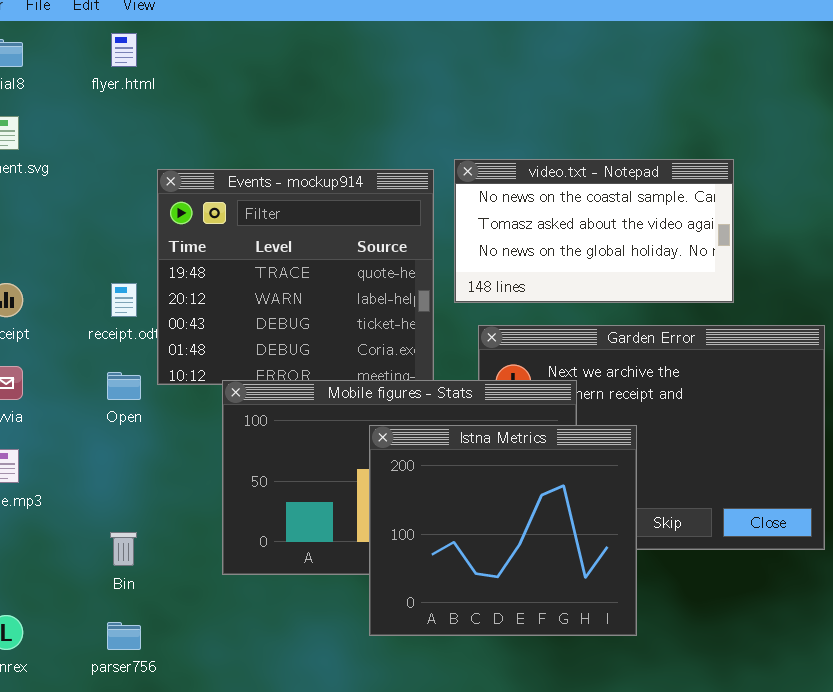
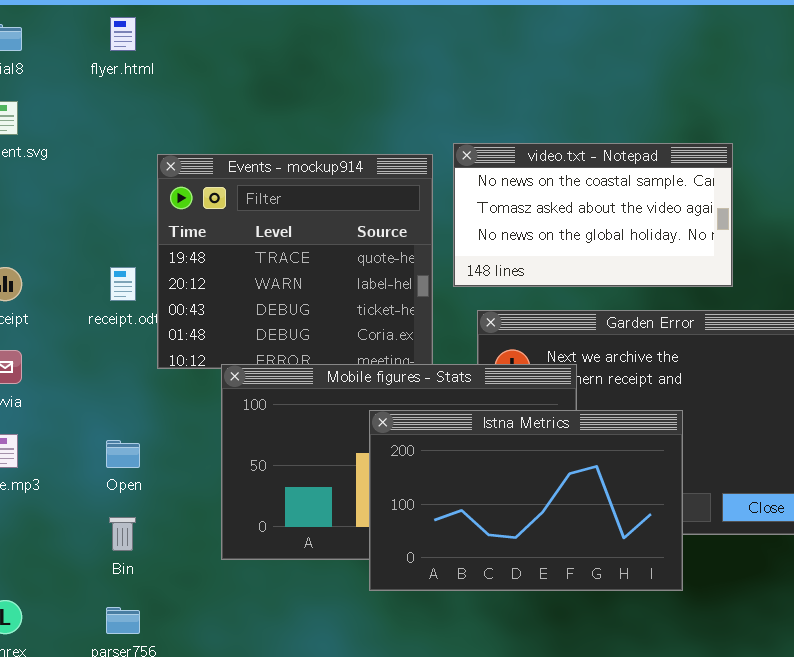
Open: [107,372,141,400] -> [106,440,140,468], moved
Istna Metrics: [369,425,637,636] -> [369,410,683,591], resized

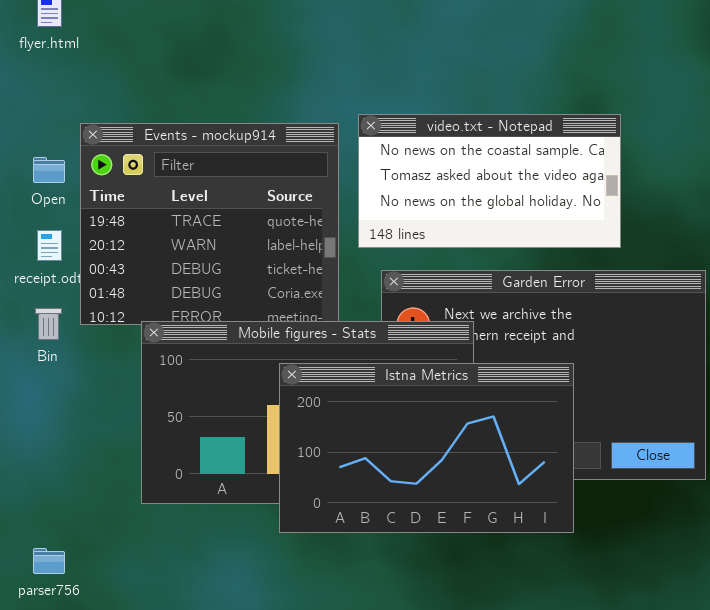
Open: [106,440,140,468] -> [33,157,65,183], moved
Bin: [109,517,136,551] -> [35,308,62,340], moved

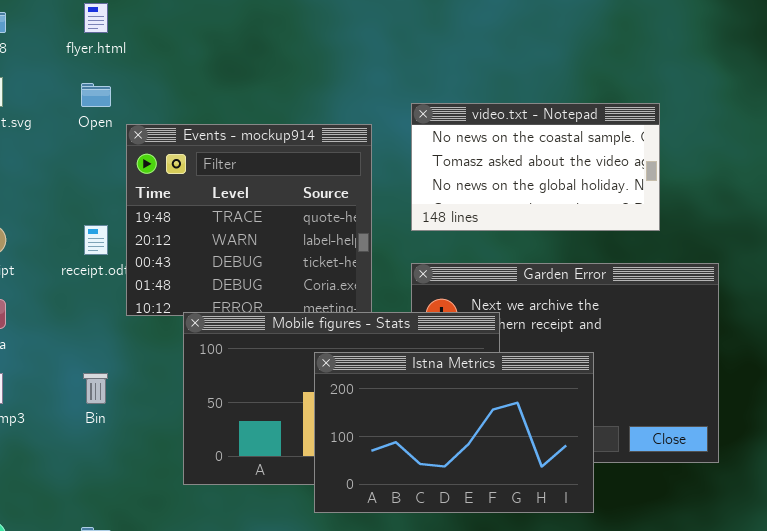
video.txt - Notepad: [358,114,621,248] -> [411,103,660,231], moved
Open: [33,157,65,183] -> [81,83,111,107], moved
Bin: [35,308,62,340] -> [83,373,108,404], moved

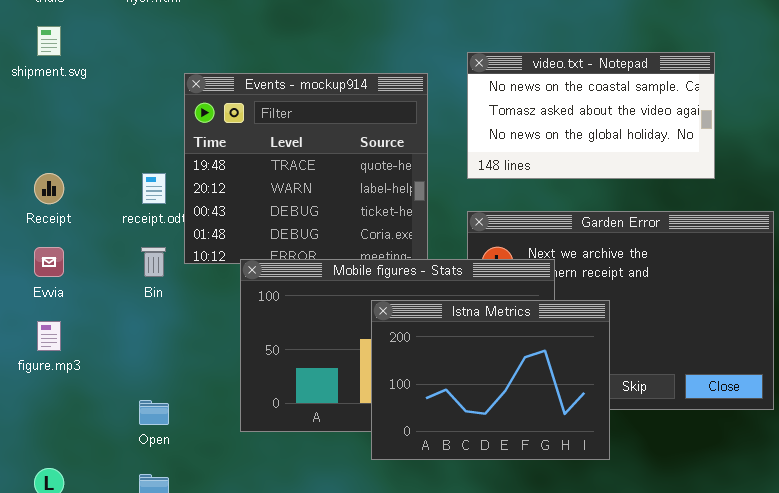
Open: [81,83,111,107] -> [139,400,169,425], moved
Istna Metrics: [314,352,594,513] -> [371,300,610,460], resized
Bin: [83,373,108,404] -> [141,247,166,277], moved

